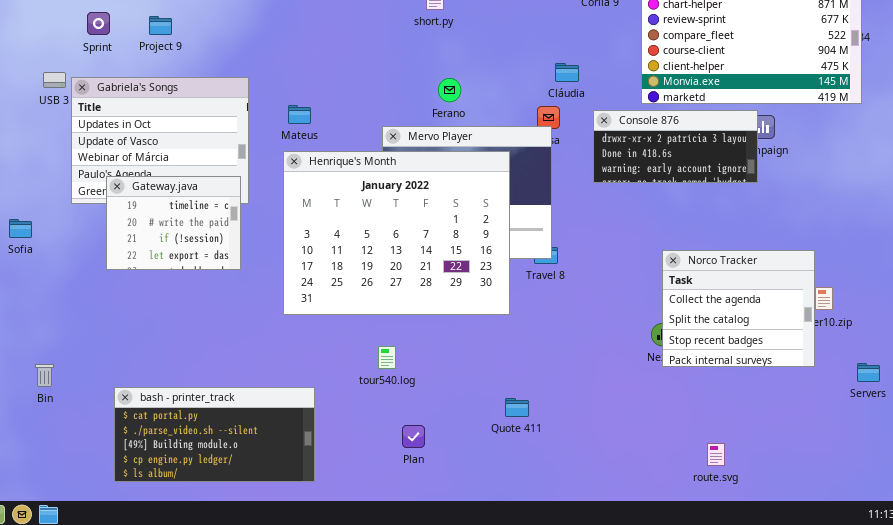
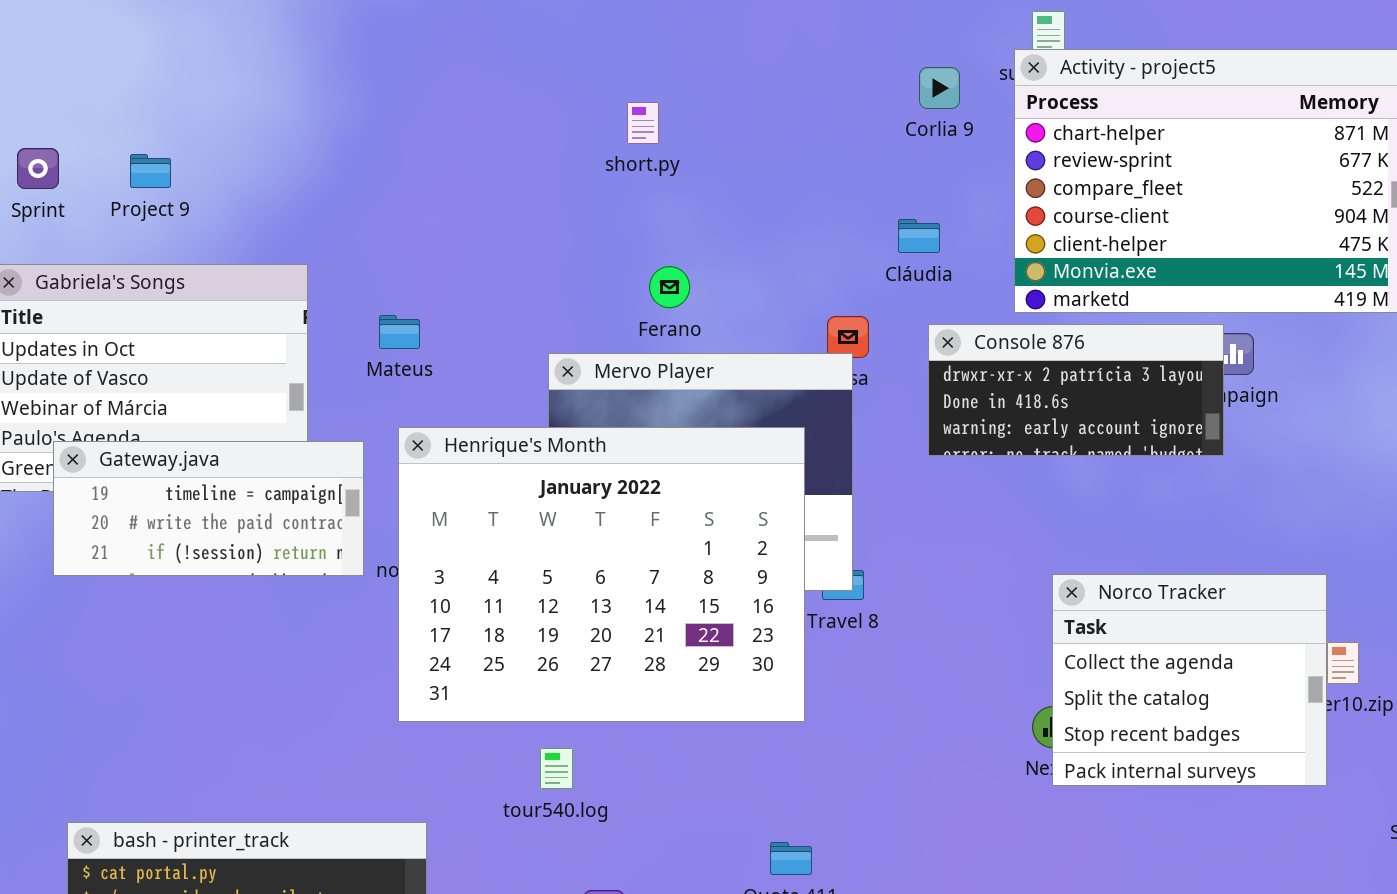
Cláudia: [555,63,579,82] -> [898,219,940,253], moved
Henrique's Month: [283,151,510,315] -> [398,427,805,722], moved
Gateway.java: [106,176,241,270] -> [53,441,364,576], resized

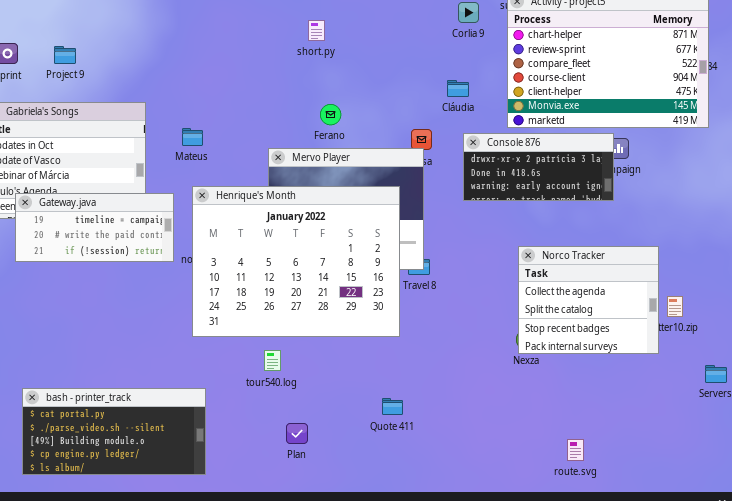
Norco Tracker: [1052,574,1327,786] -> [518,246,659,354], moved

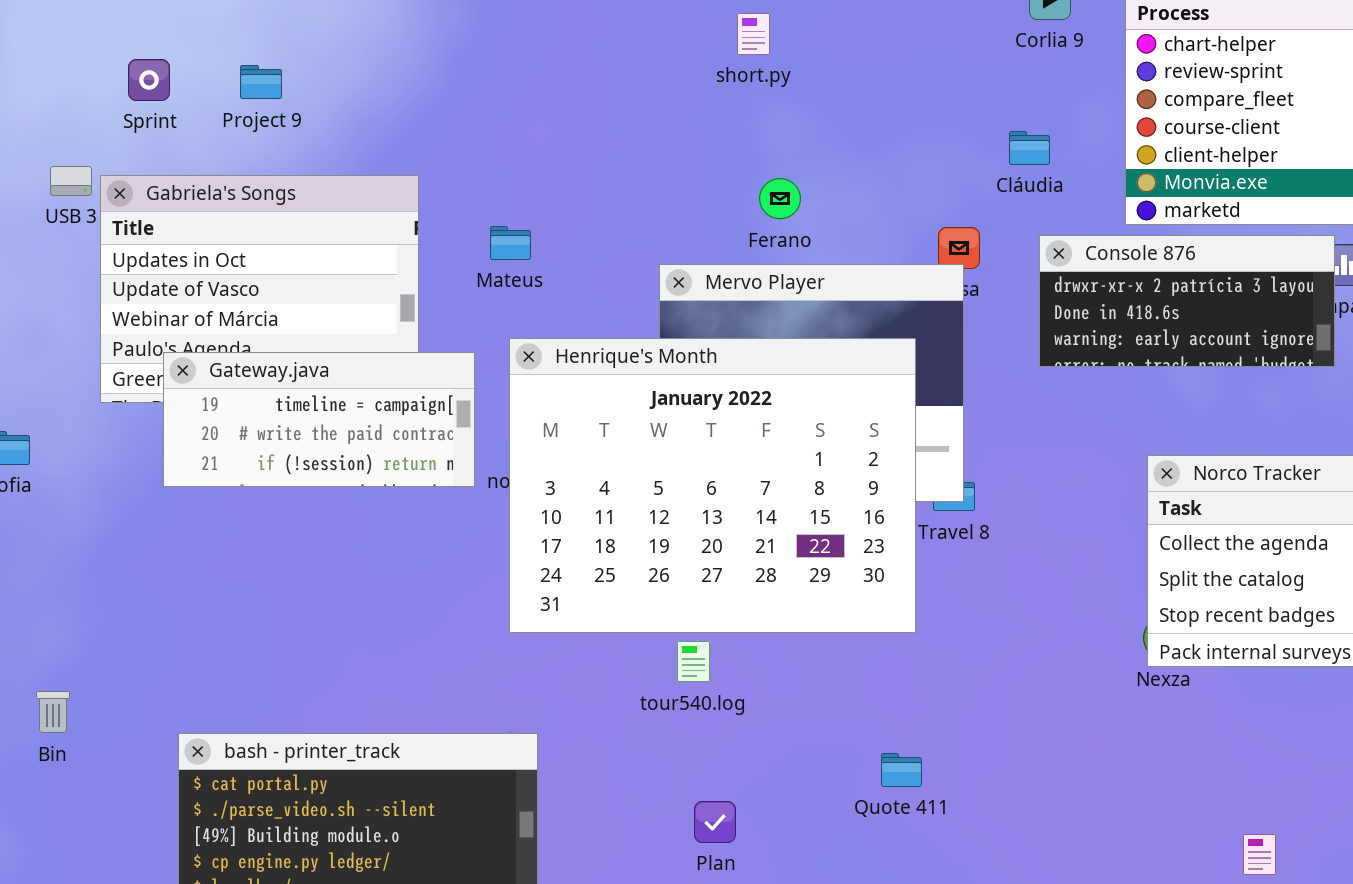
tour540.log: [264,350,281,371] -> [677,641,710,682], moved

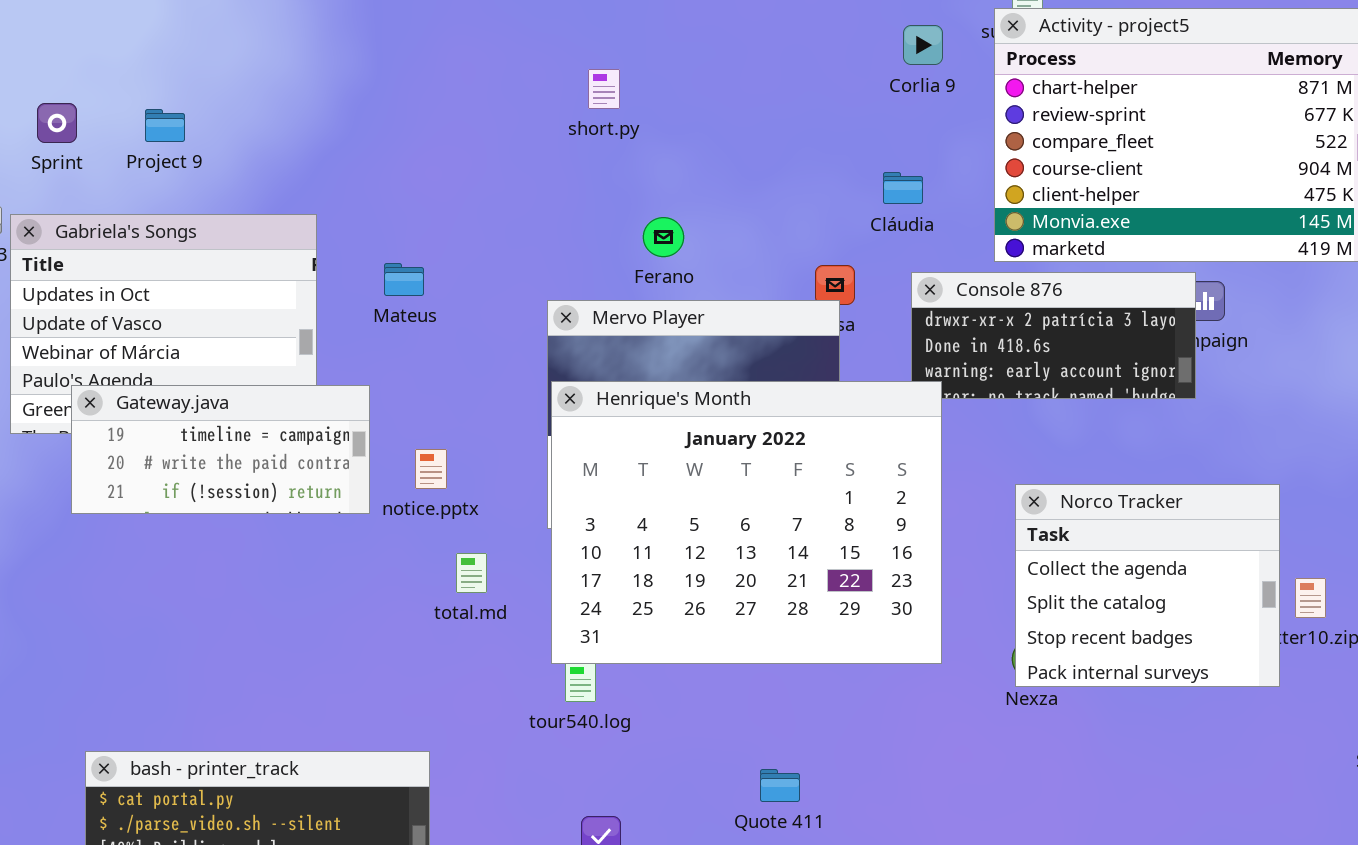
short.py: [737,13,770,55] -> [588,69,620,109], moved
Henrique's Month: [509,338,916,633] -> [551,381,942,664], moved

